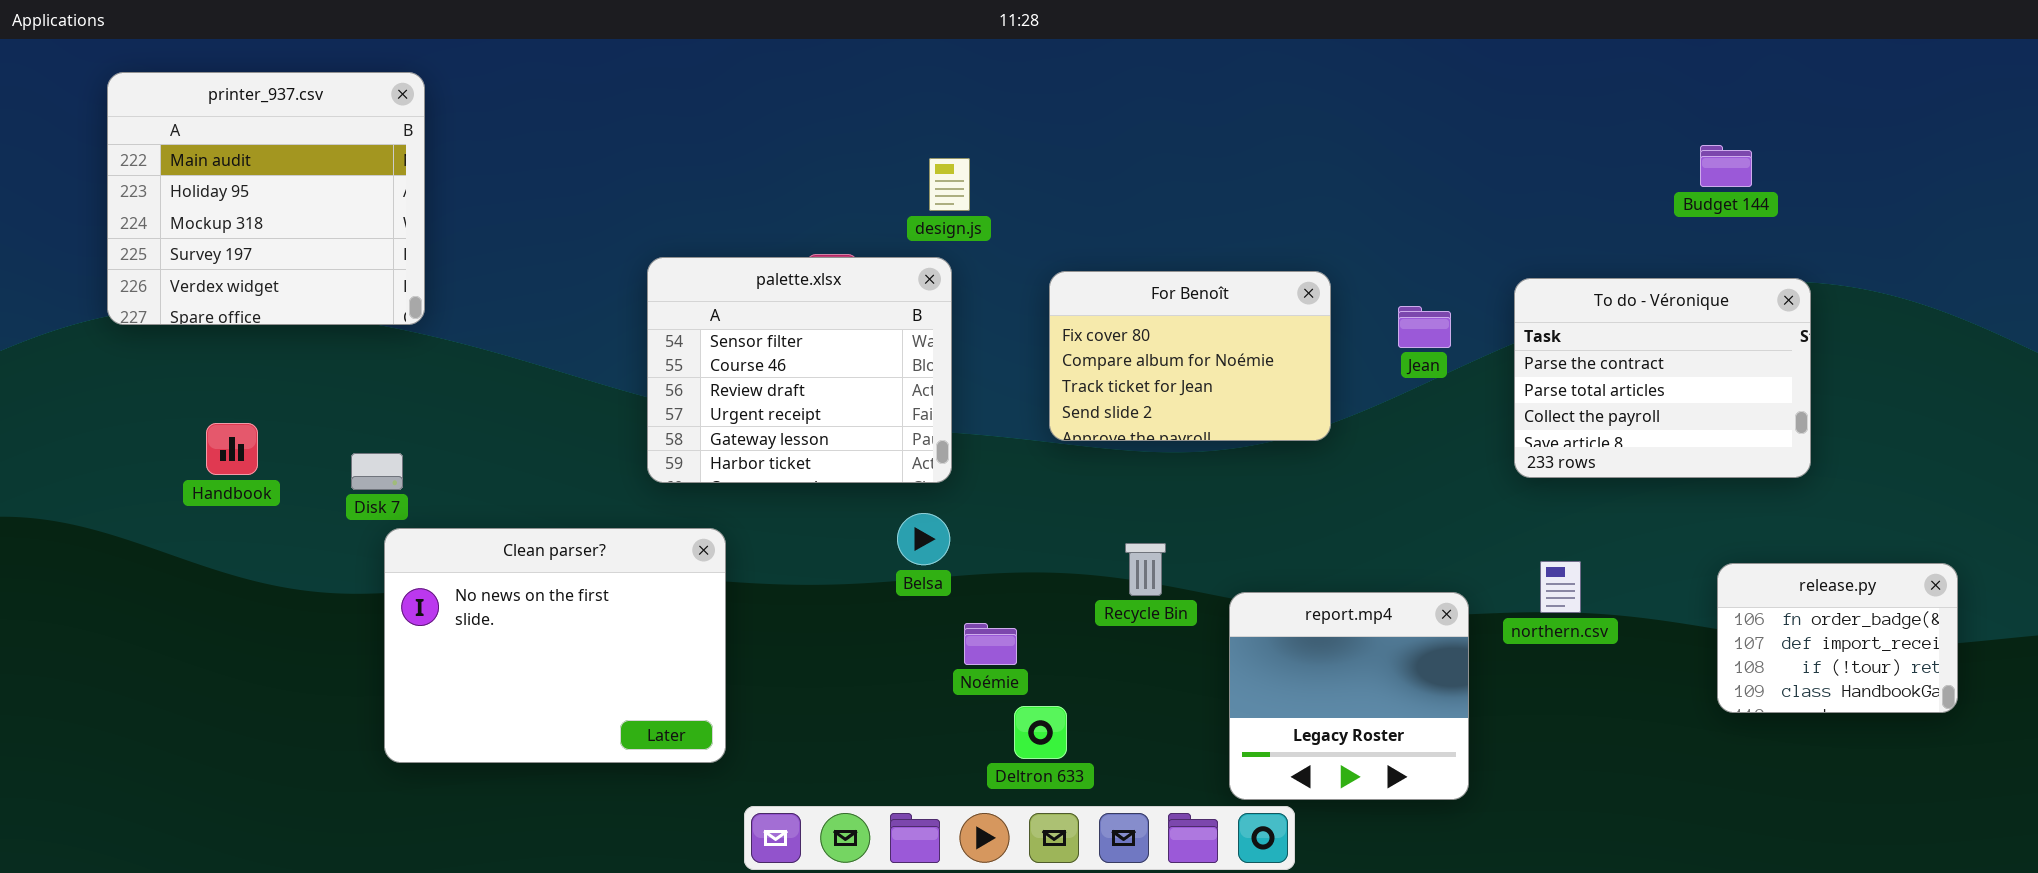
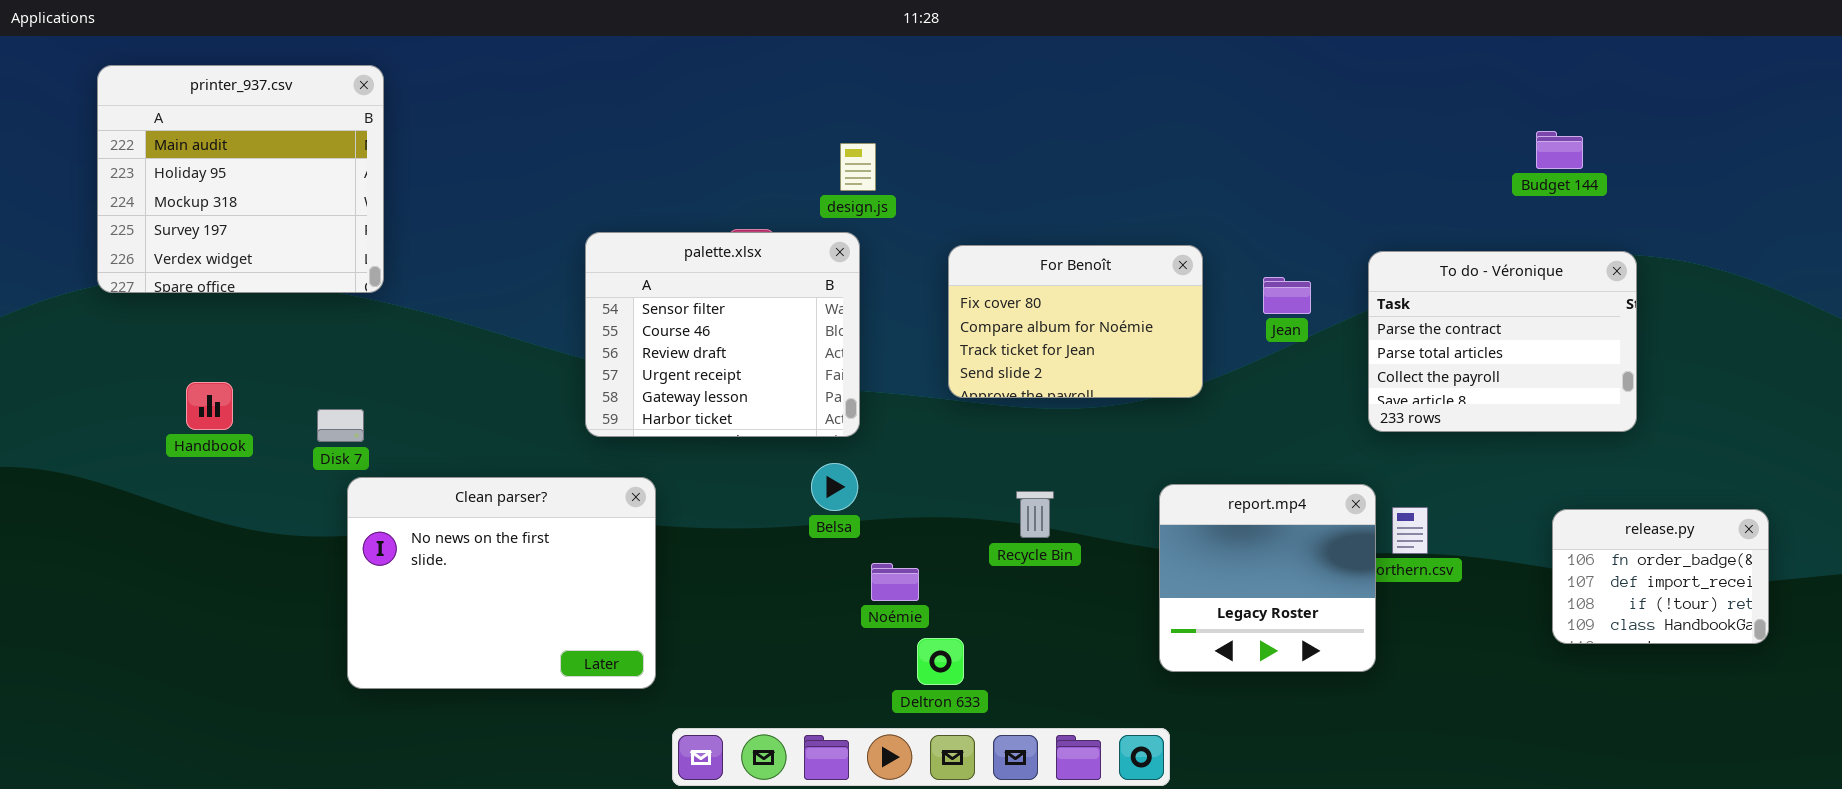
report.mp4: [1229,592,1469,800] -> [1159,484,1376,672], moved

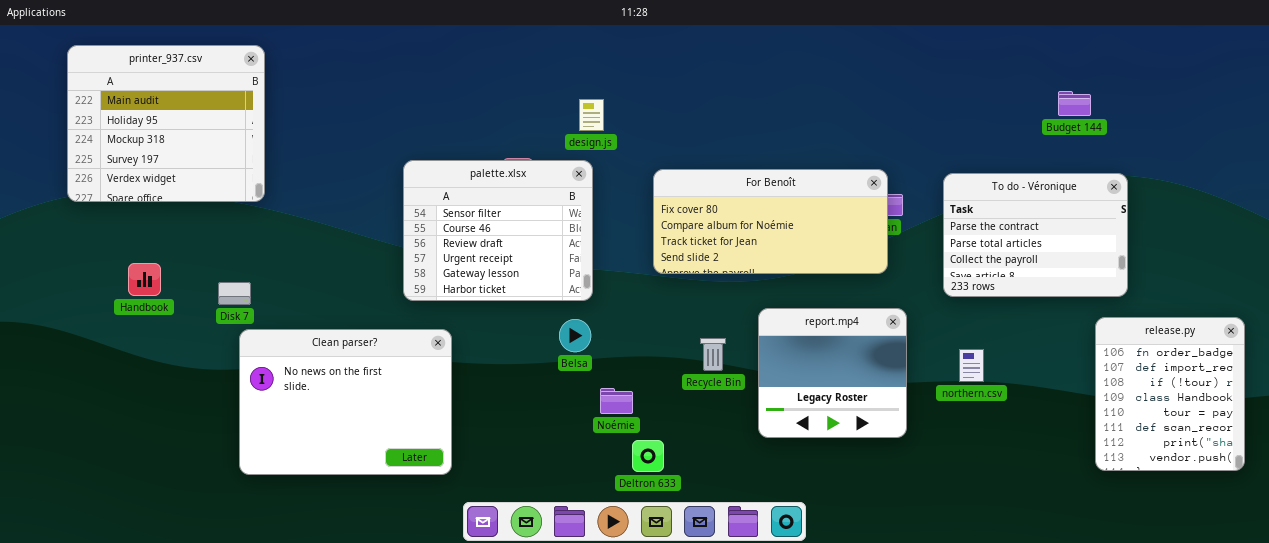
For Benoît: [948,245,1203,398] -> [653,169,888,274], resized
report.mp4: [1159,484,1376,672] -> [758,308,907,438], moved
release.py: [1552,509,1769,644] -> [1095,317,1245,471], moved, resized

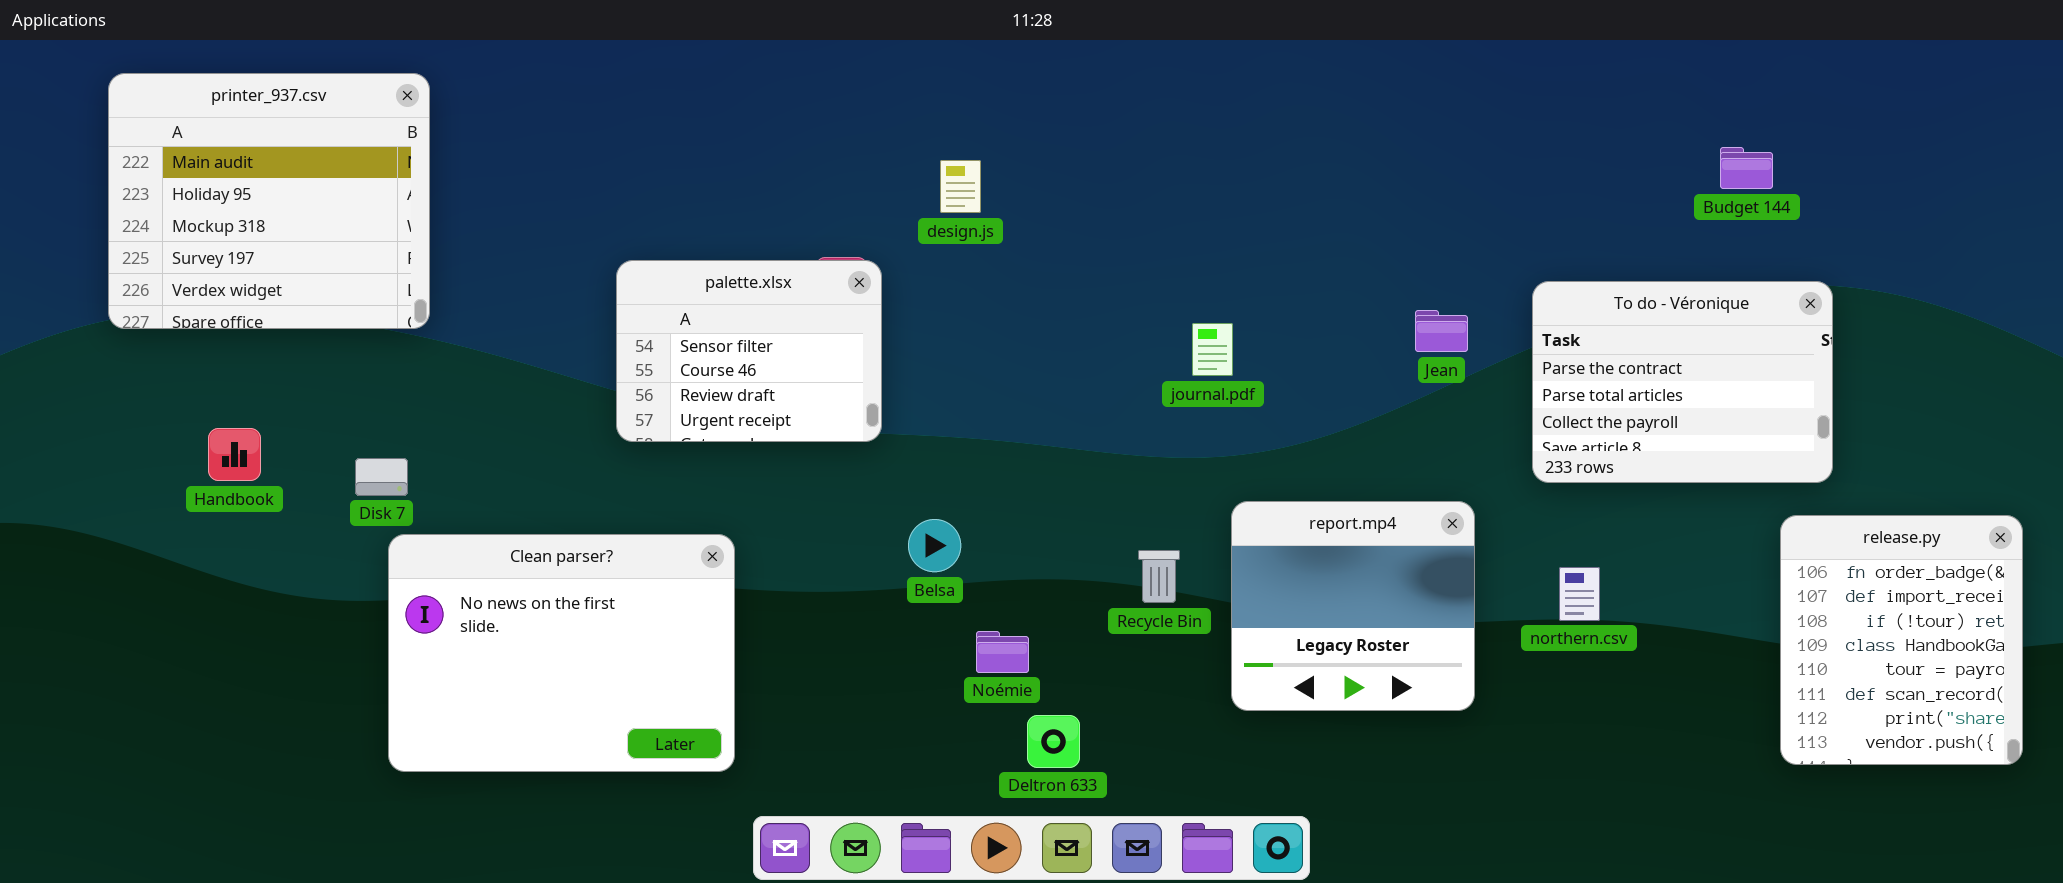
palette.xlsx: [403,160,593,301] -> [616,260,882,442], moved, resized
For Benoît: [653,169,888,274] -> none, closed

